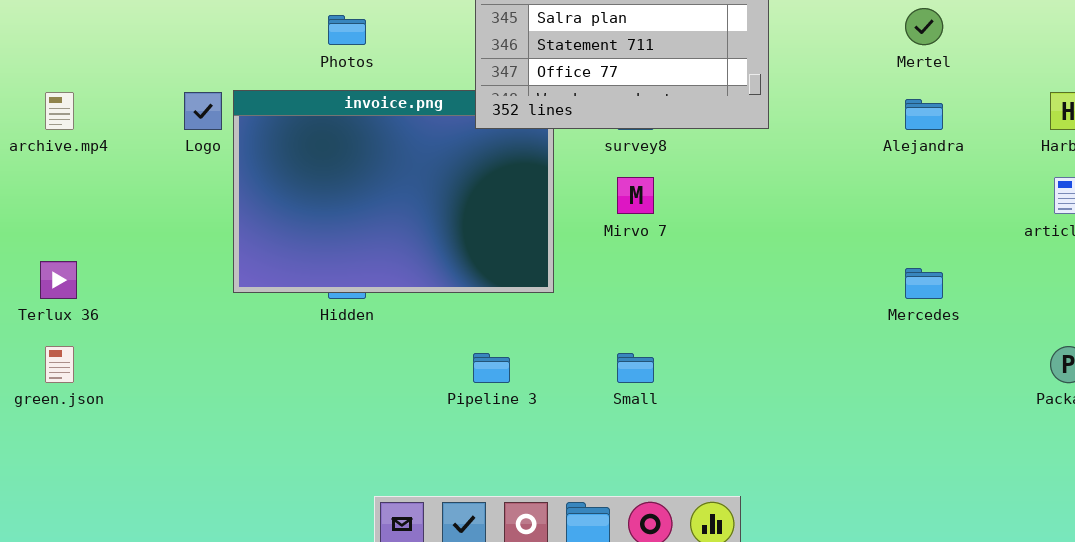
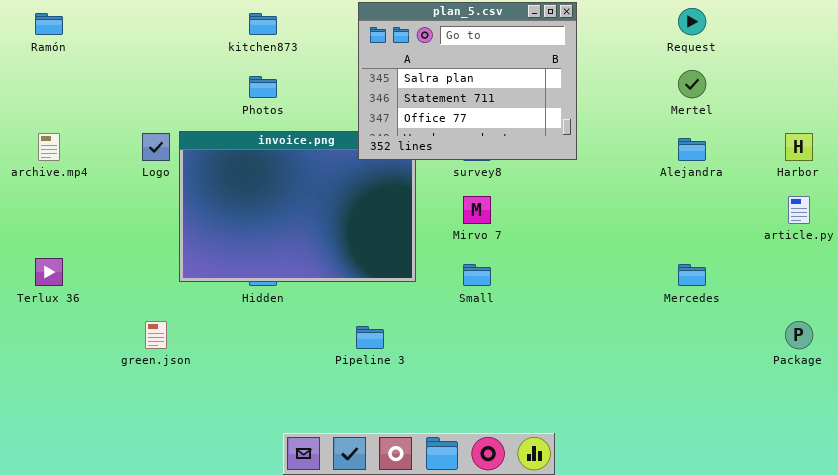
green.json: [45,346,74,383] -> [145,321,167,349], moved
Small: [617,353,654,383] -> [463,264,491,286], moved

